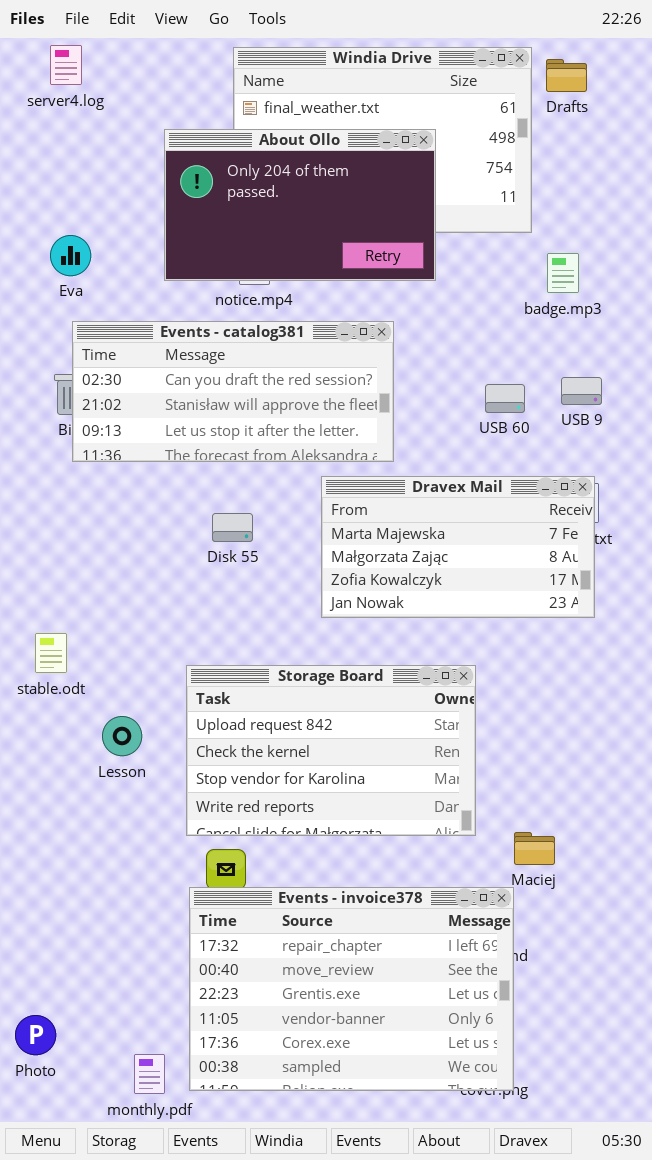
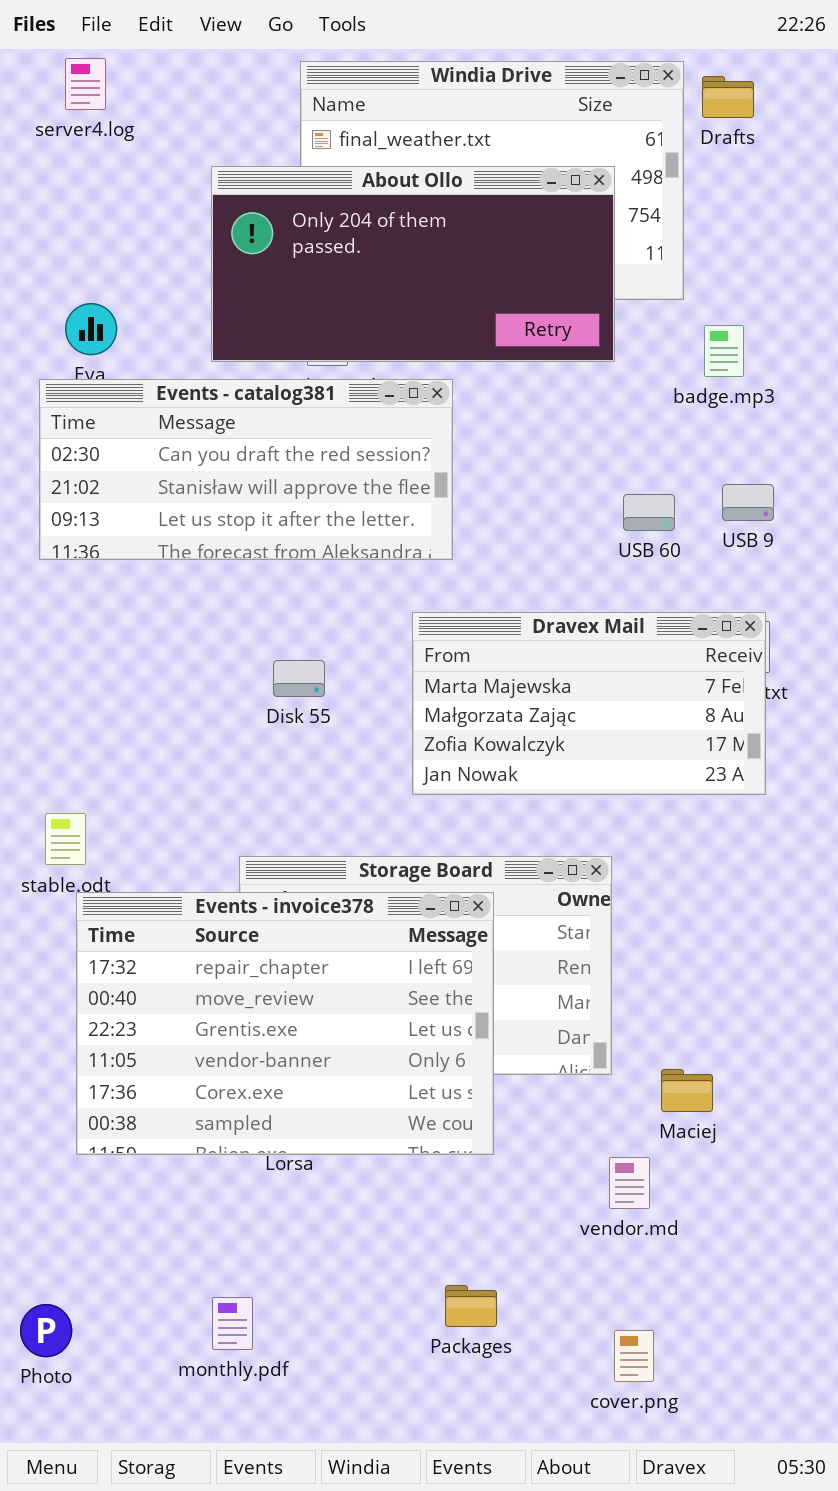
About Ollo: [164,129,436,281] -> [211,166,615,362], resized
Events - catalog381: [72,321,394,462] -> [39,379,453,560], moved
Events - invoice378: [189,887,514,1091] -> [76,892,494,1155], moved
monthly.pdf: [134,1054,165,1094] -> [212,1297,253,1350], moved

